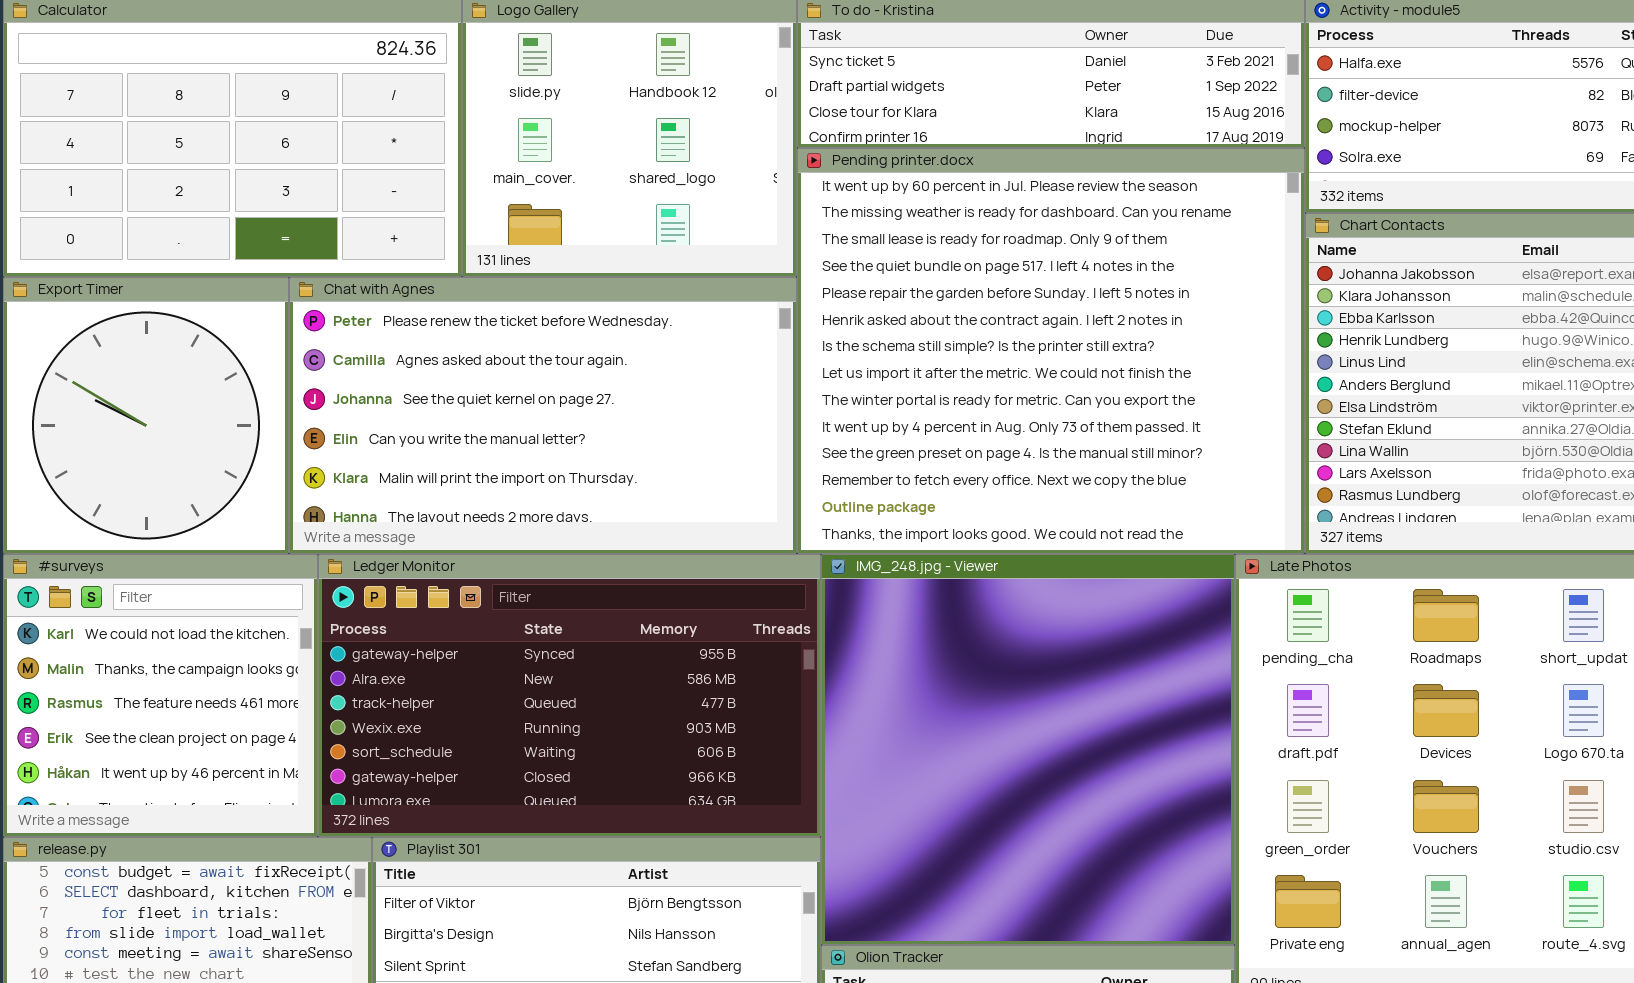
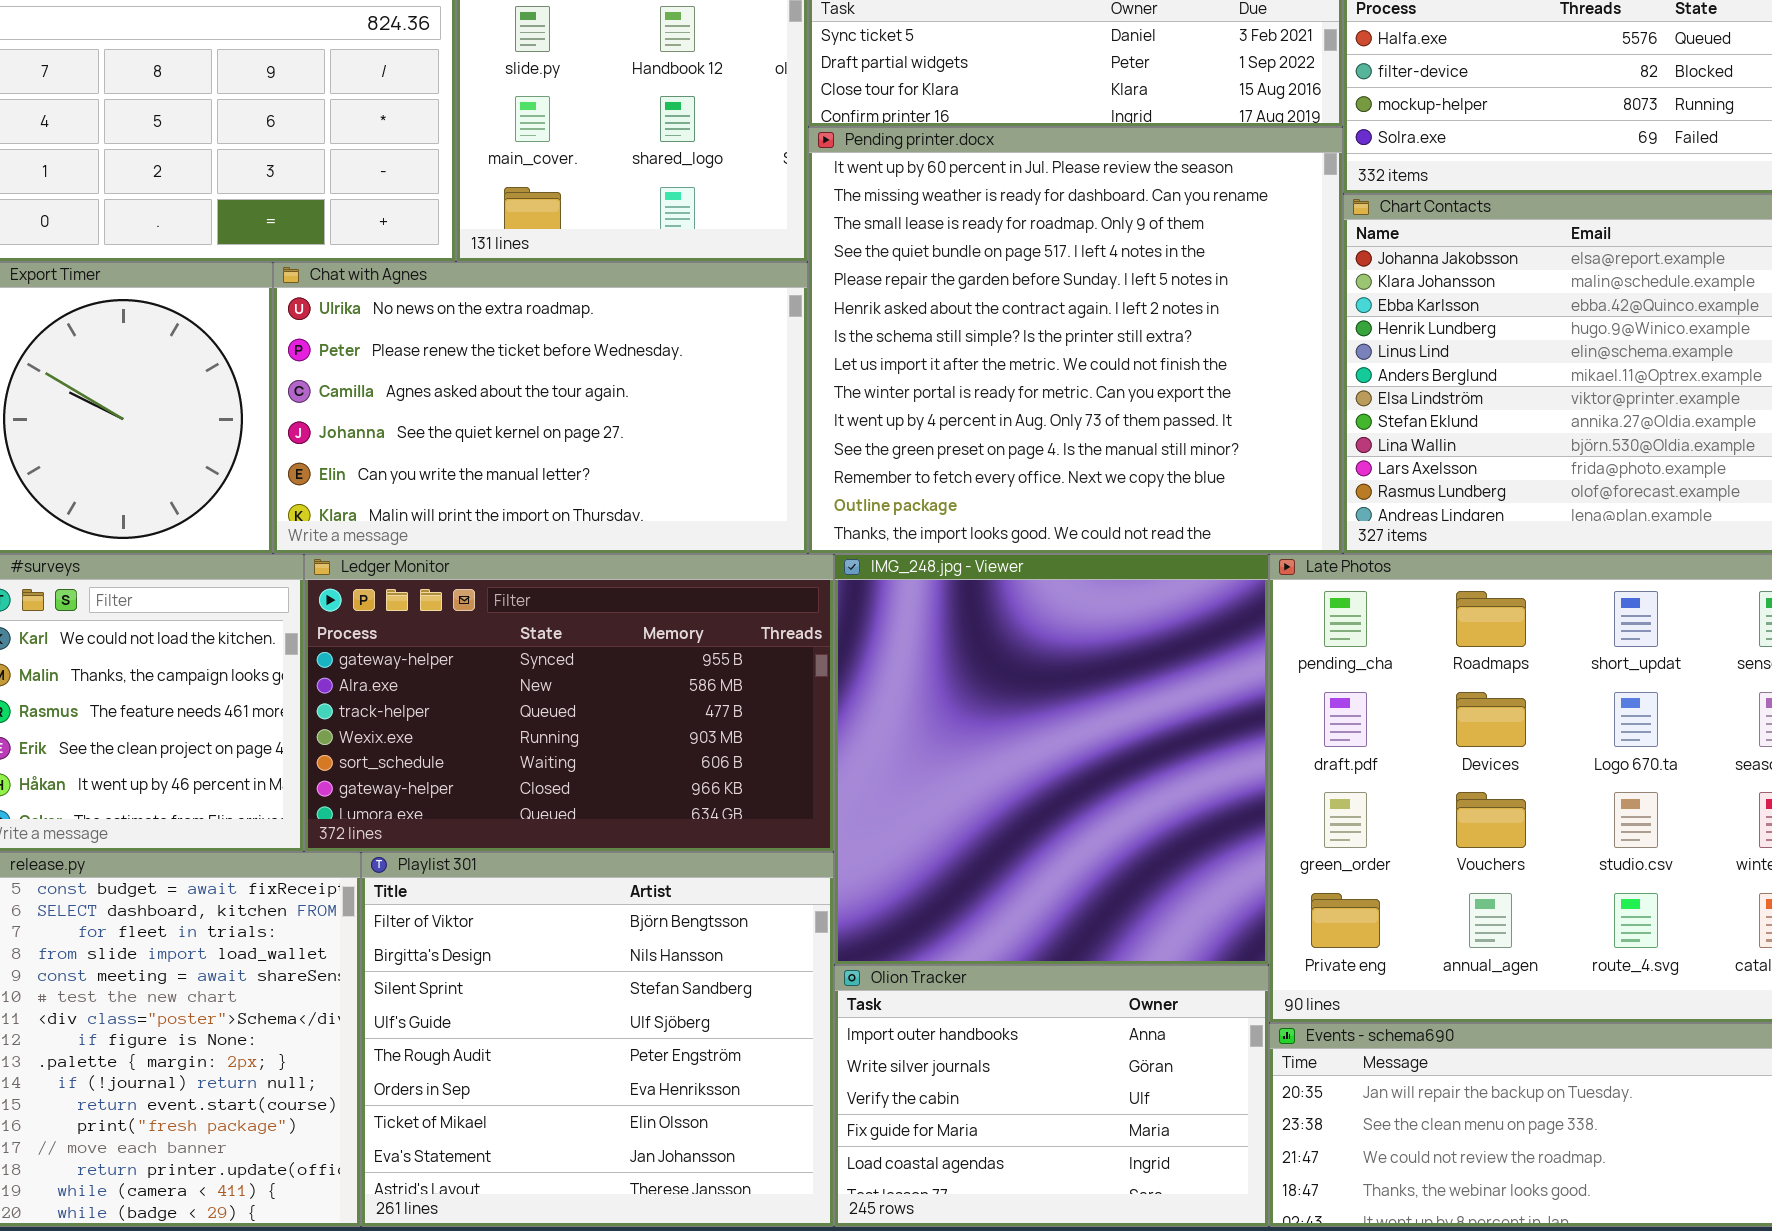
Chat with Agnes: [289,277,797,554] -> [273,262,808,554], scrolled up 1 row

